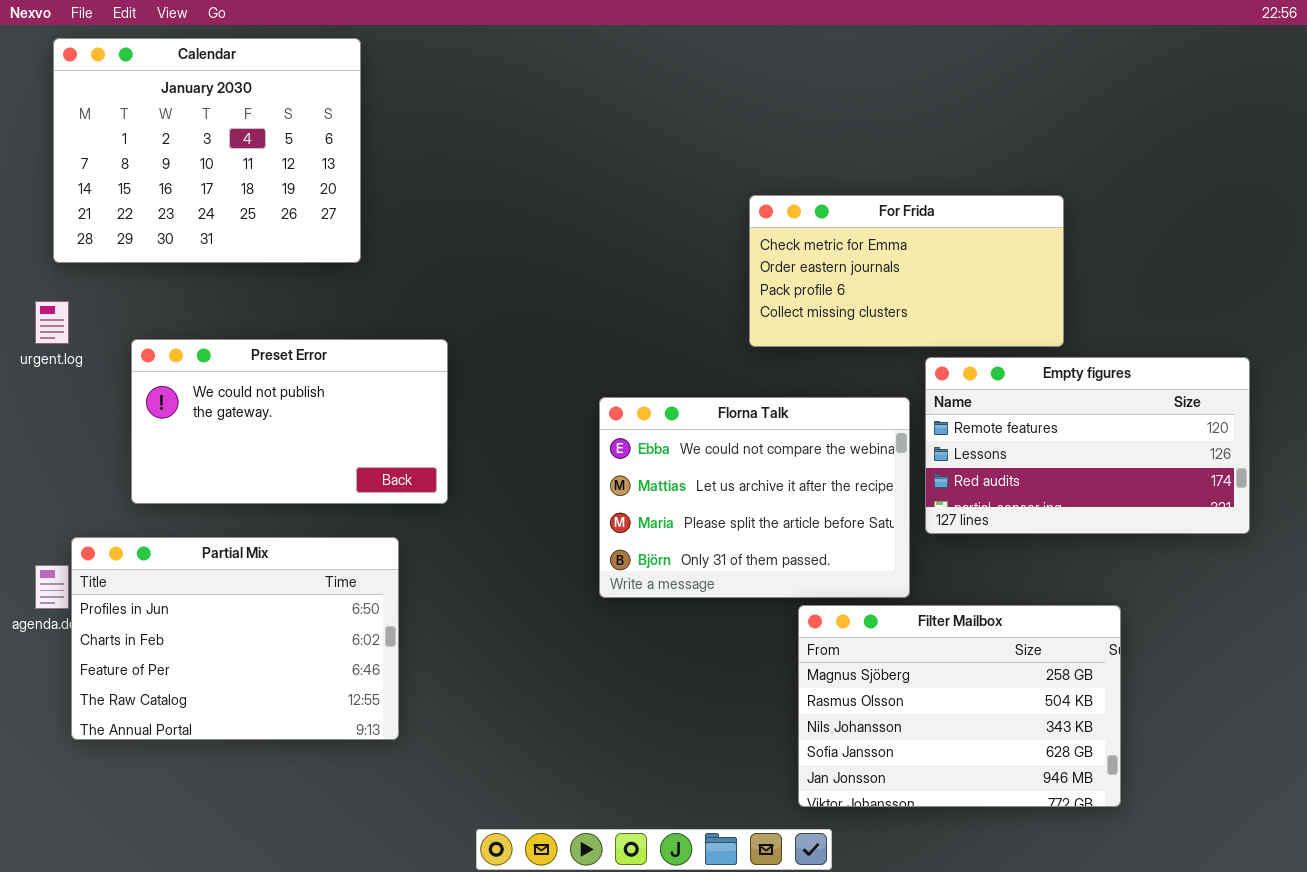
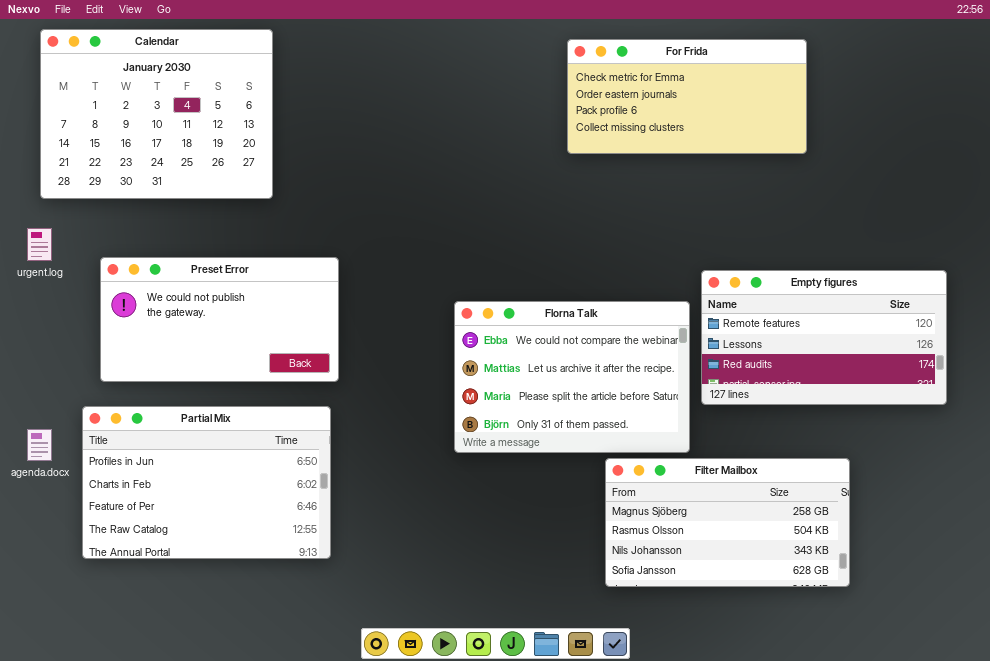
For Frida: [749,195,1064,347] -> [567,39,807,154], moved
Partial Mix: [71,537,399,740] -> [82,406,331,559], moved
Filter Mailbox: [798,605,1121,807] -> [605,458,850,587], resized

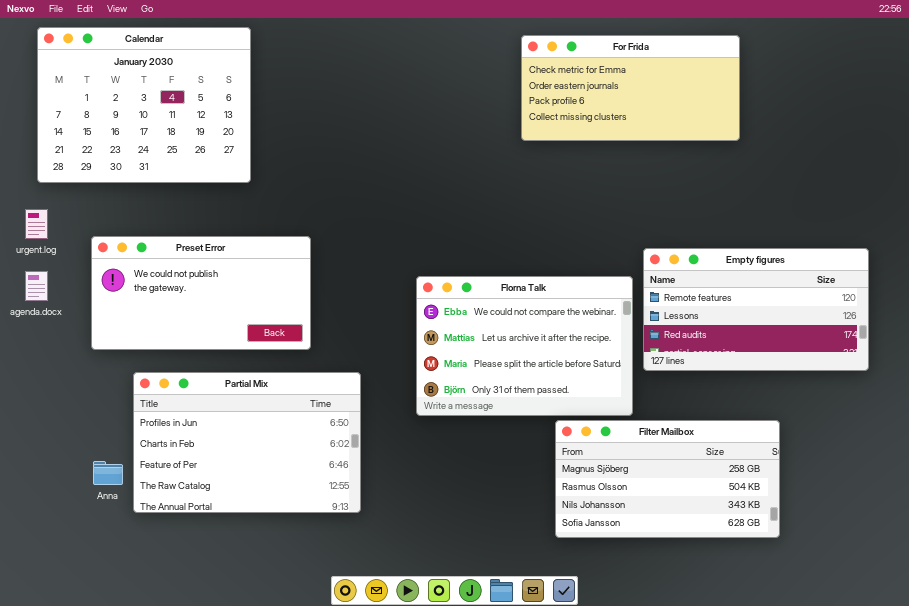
Partial Mix: [82,406,331,559] -> [133,372,361,513], moved
agenda.docx: [27,429,52,461] -> [25,271,48,301], moved

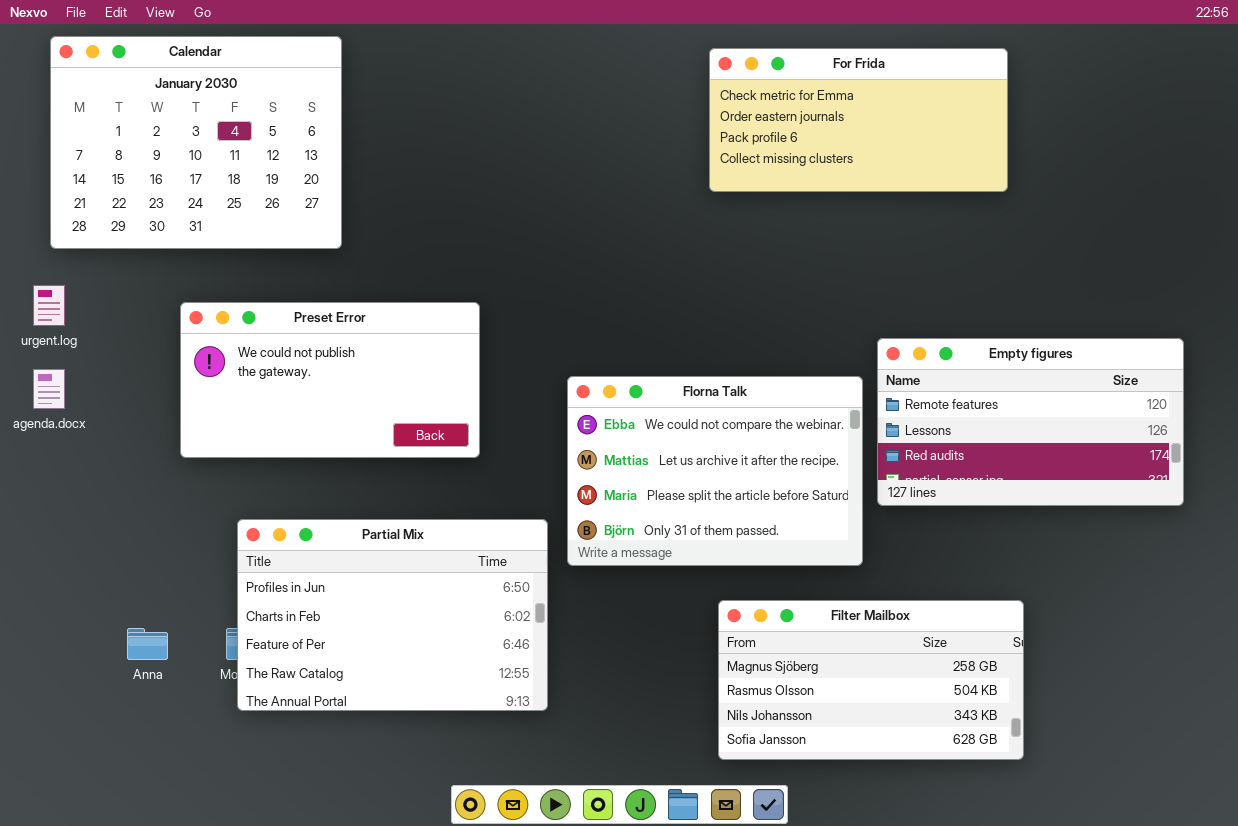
Preset Error: [91,236,311,350] -> [180,302,480,458], moved
Partial Mix: [133,372,361,513] -> [237,519,548,711], moved
Filter Mailbox: [555,420,780,538] -> [718,600,1024,760], moved

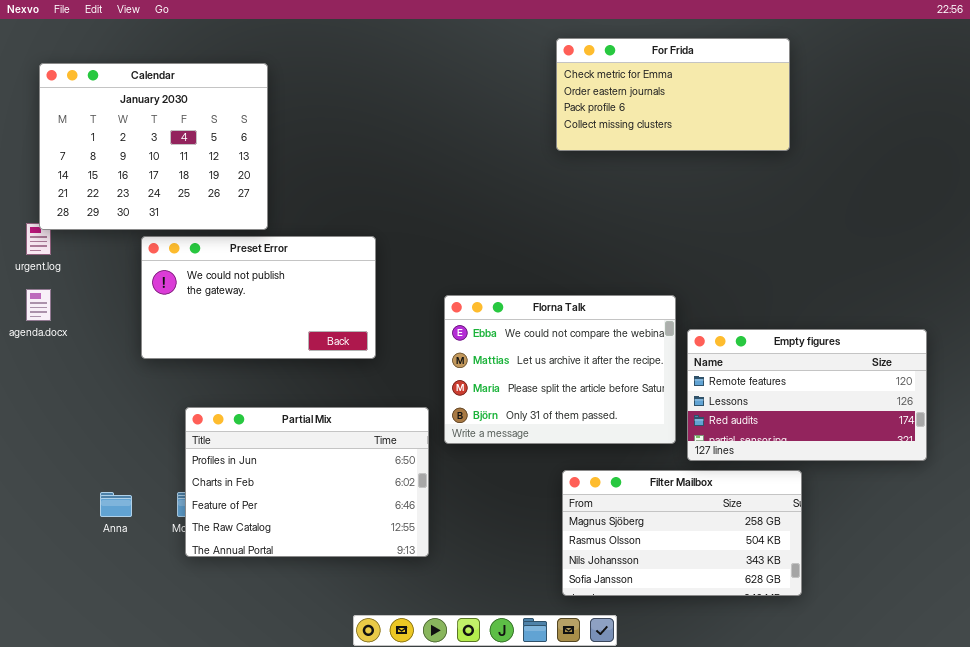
Calendar: [50,36,342,249] -> [39,63,268,230], moved
Empty figures: [877,338,1184,506] -> [687,329,927,461], moved

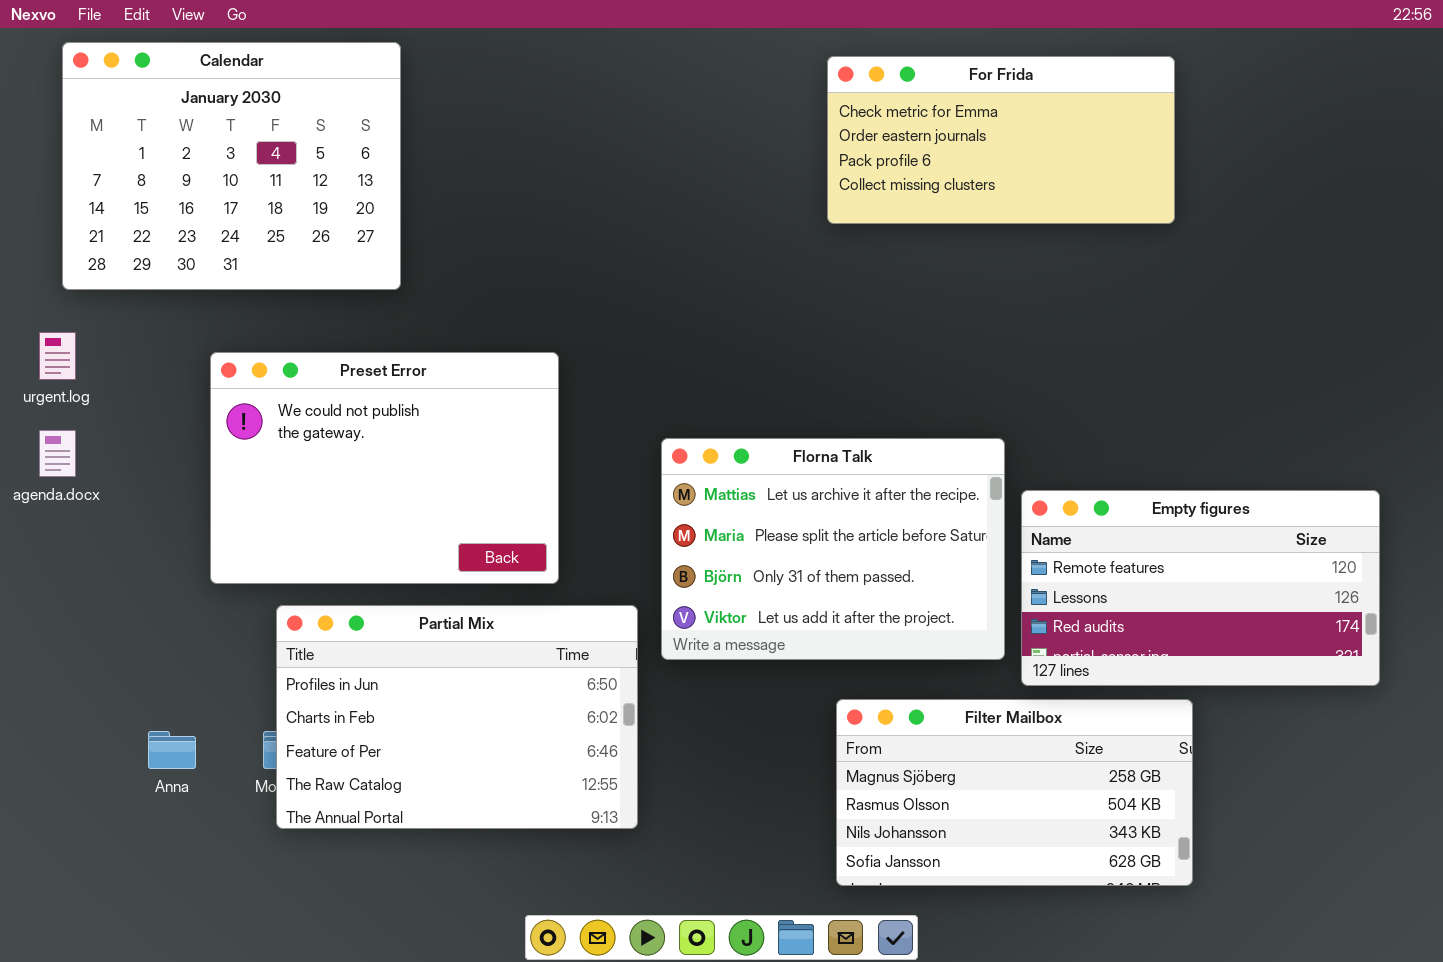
Calendar: [39,63,268,230] -> [62,42,401,290], moved
Preset Error: [141,236,376,359] -> [210,352,559,584], resized
Florna Talk: [444,295,676,444] -> [661,438,1005,660], scrolled down 1 row

